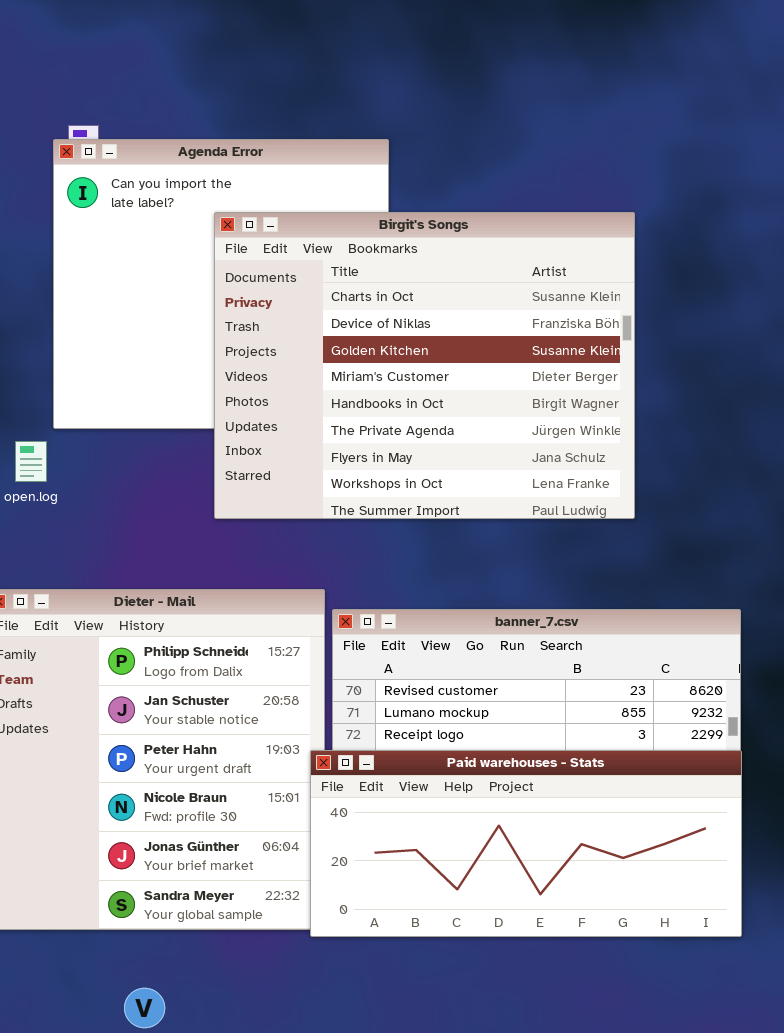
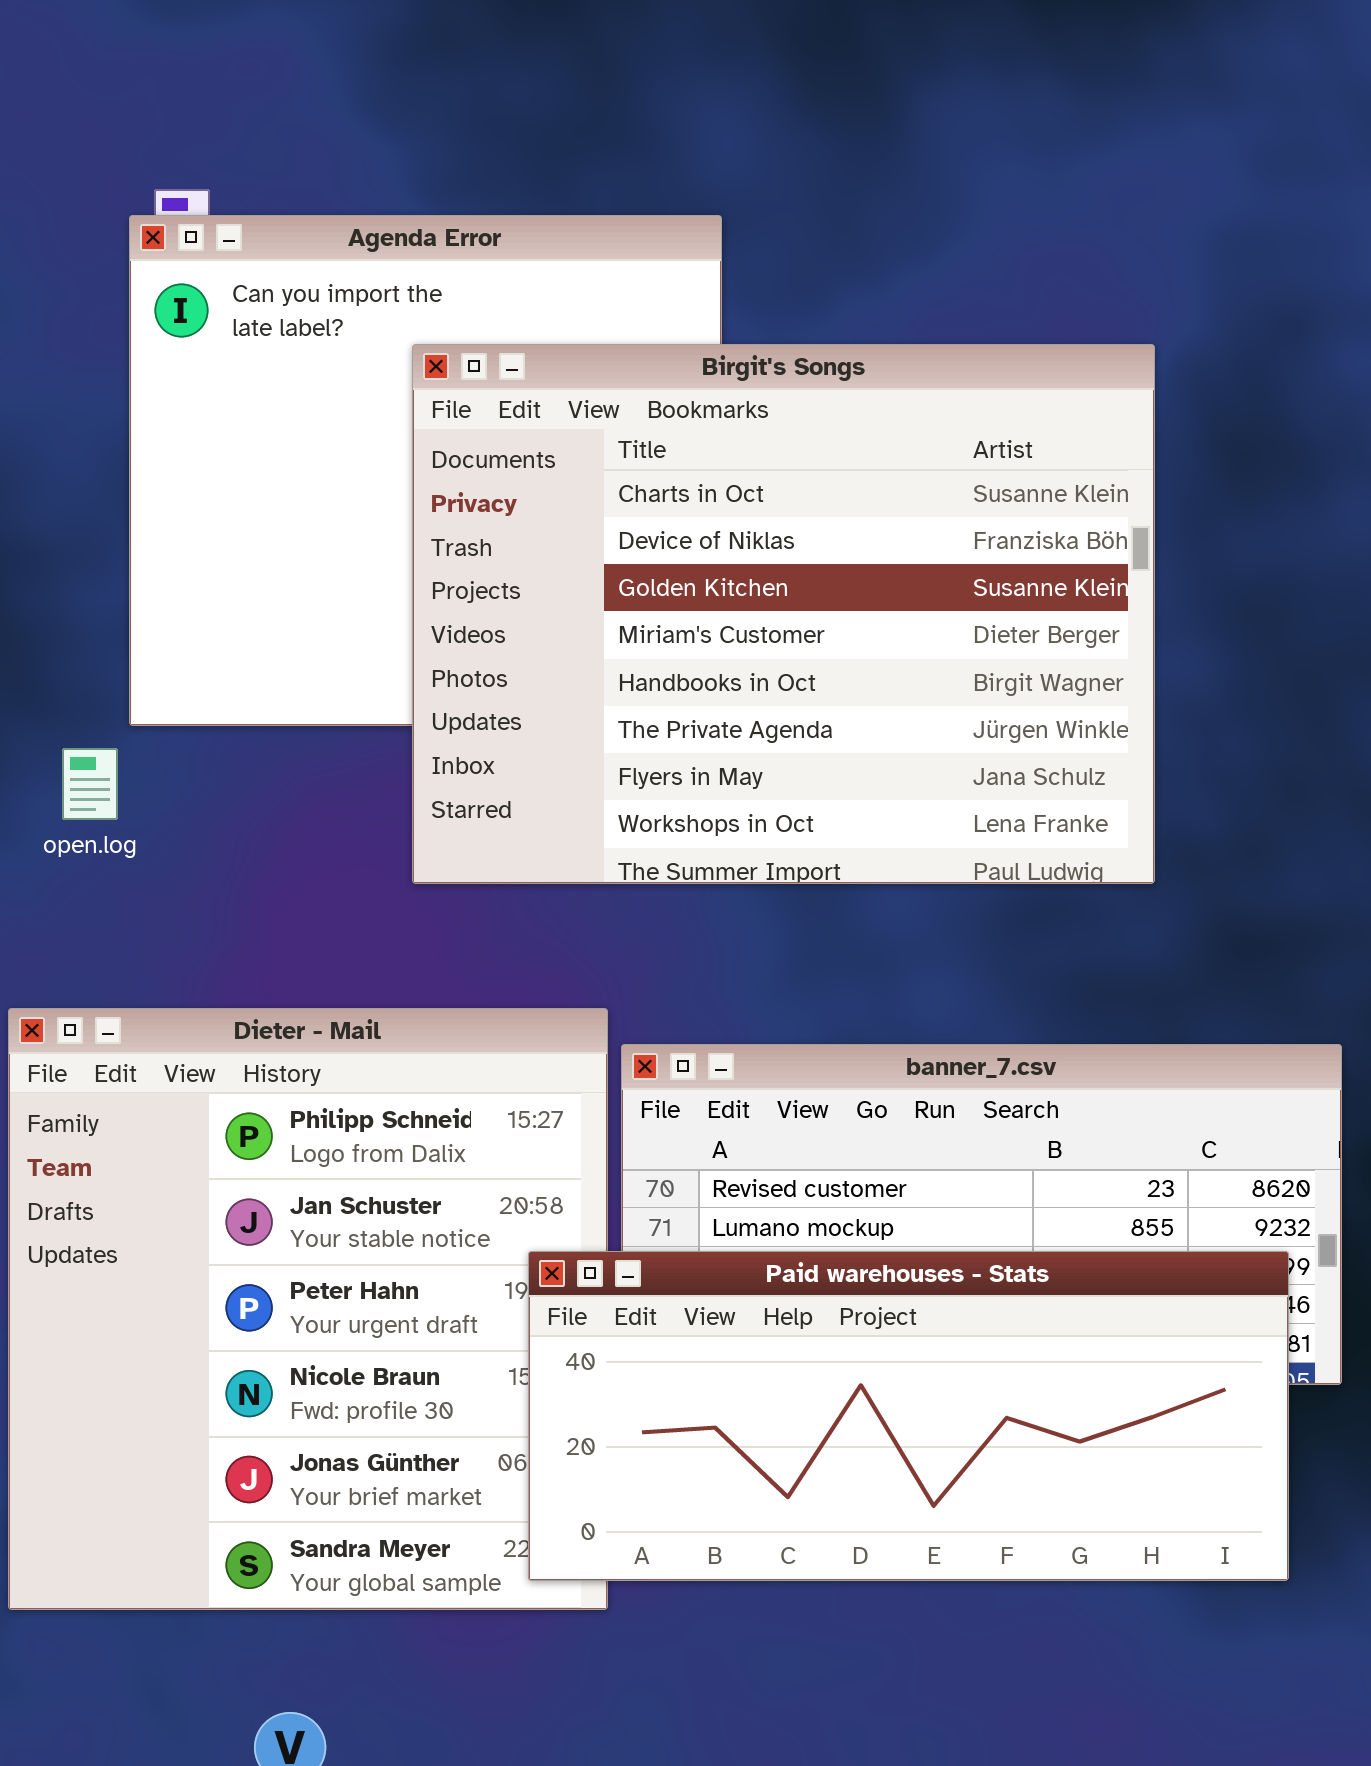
Paid warehouses - Stats: [310,750,742,937] -> [528,1251,1289,1581], moved

